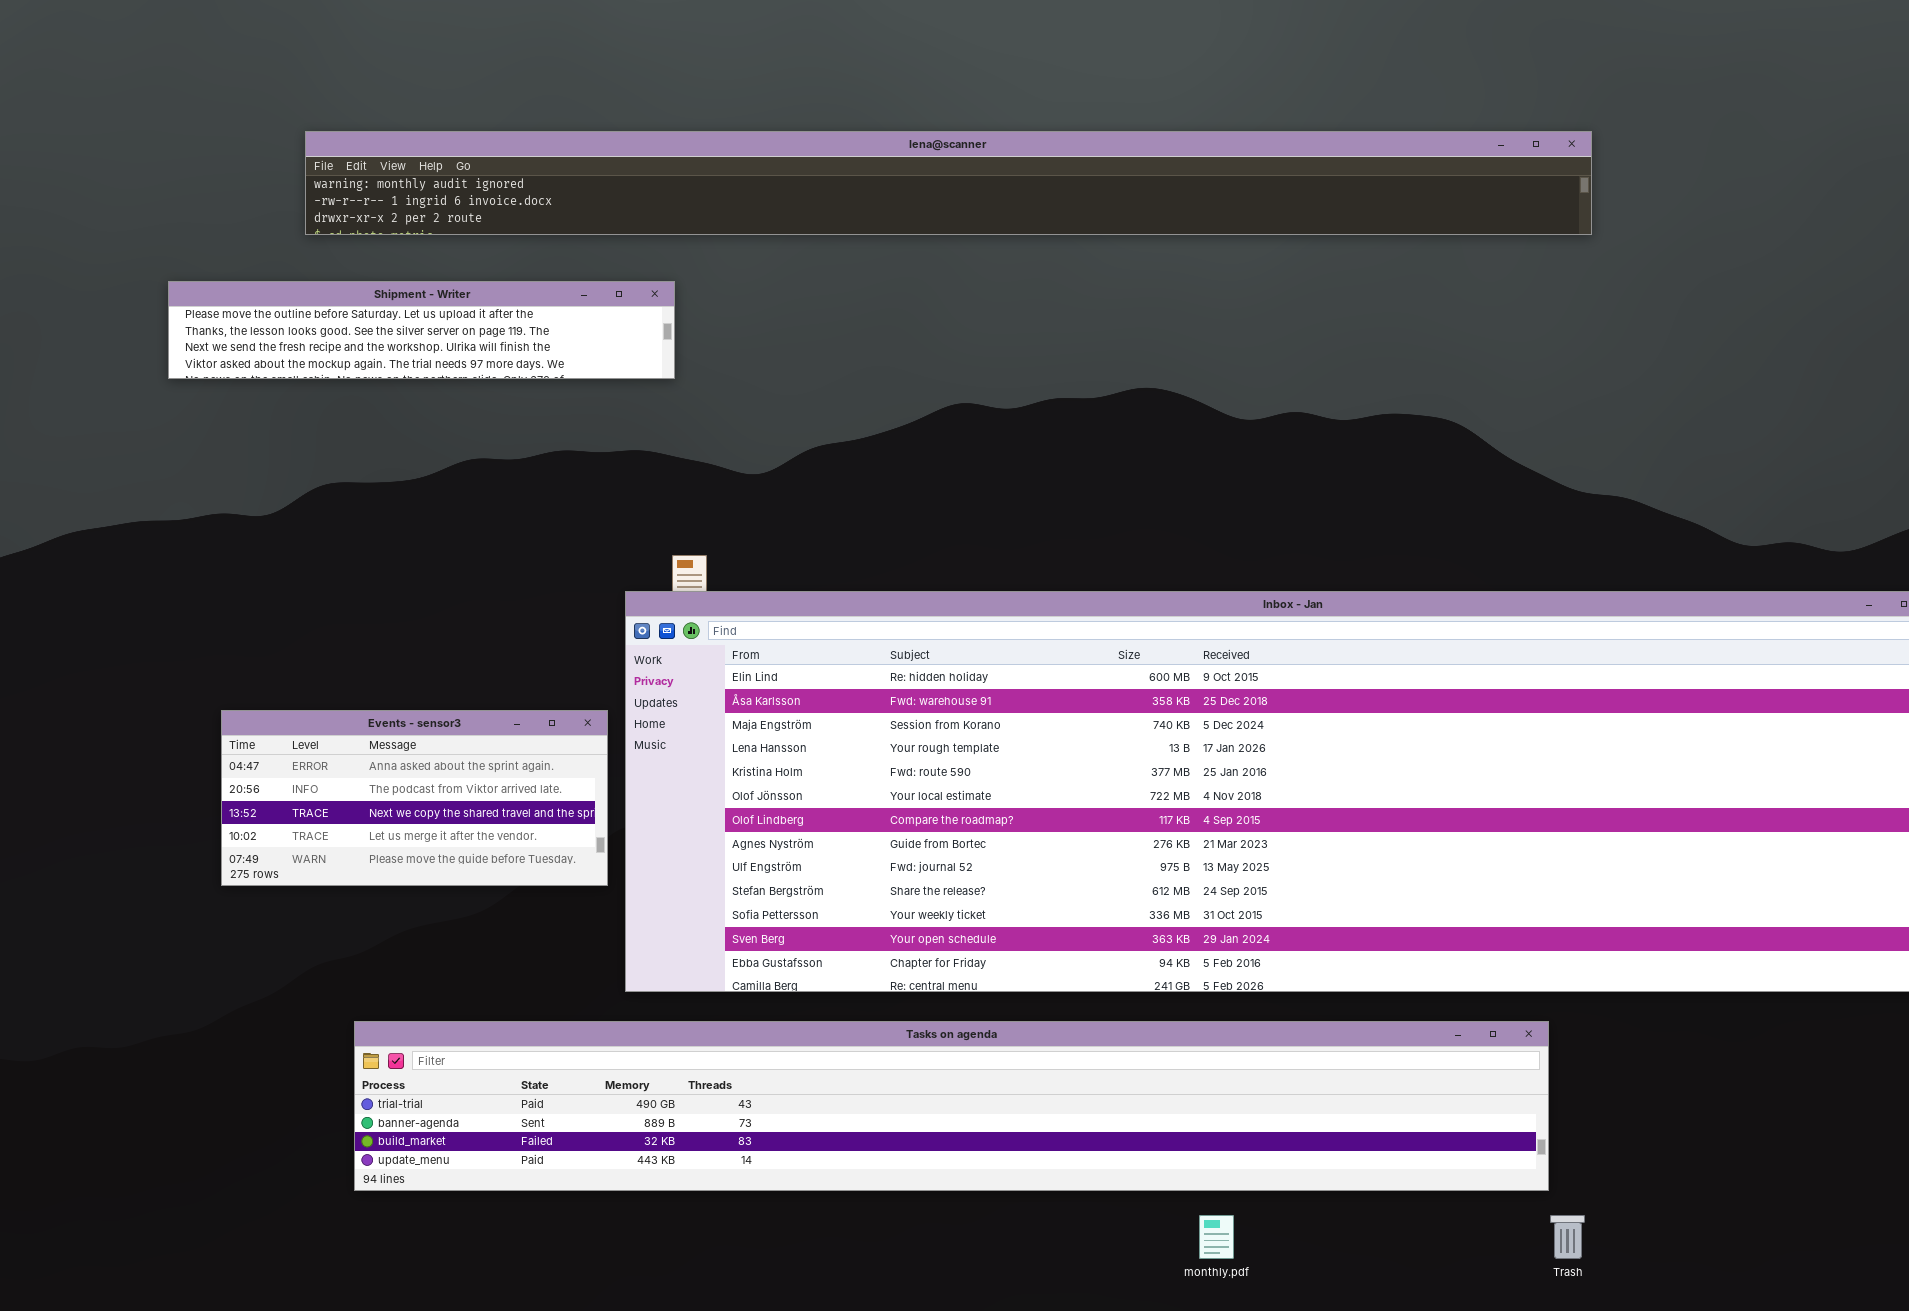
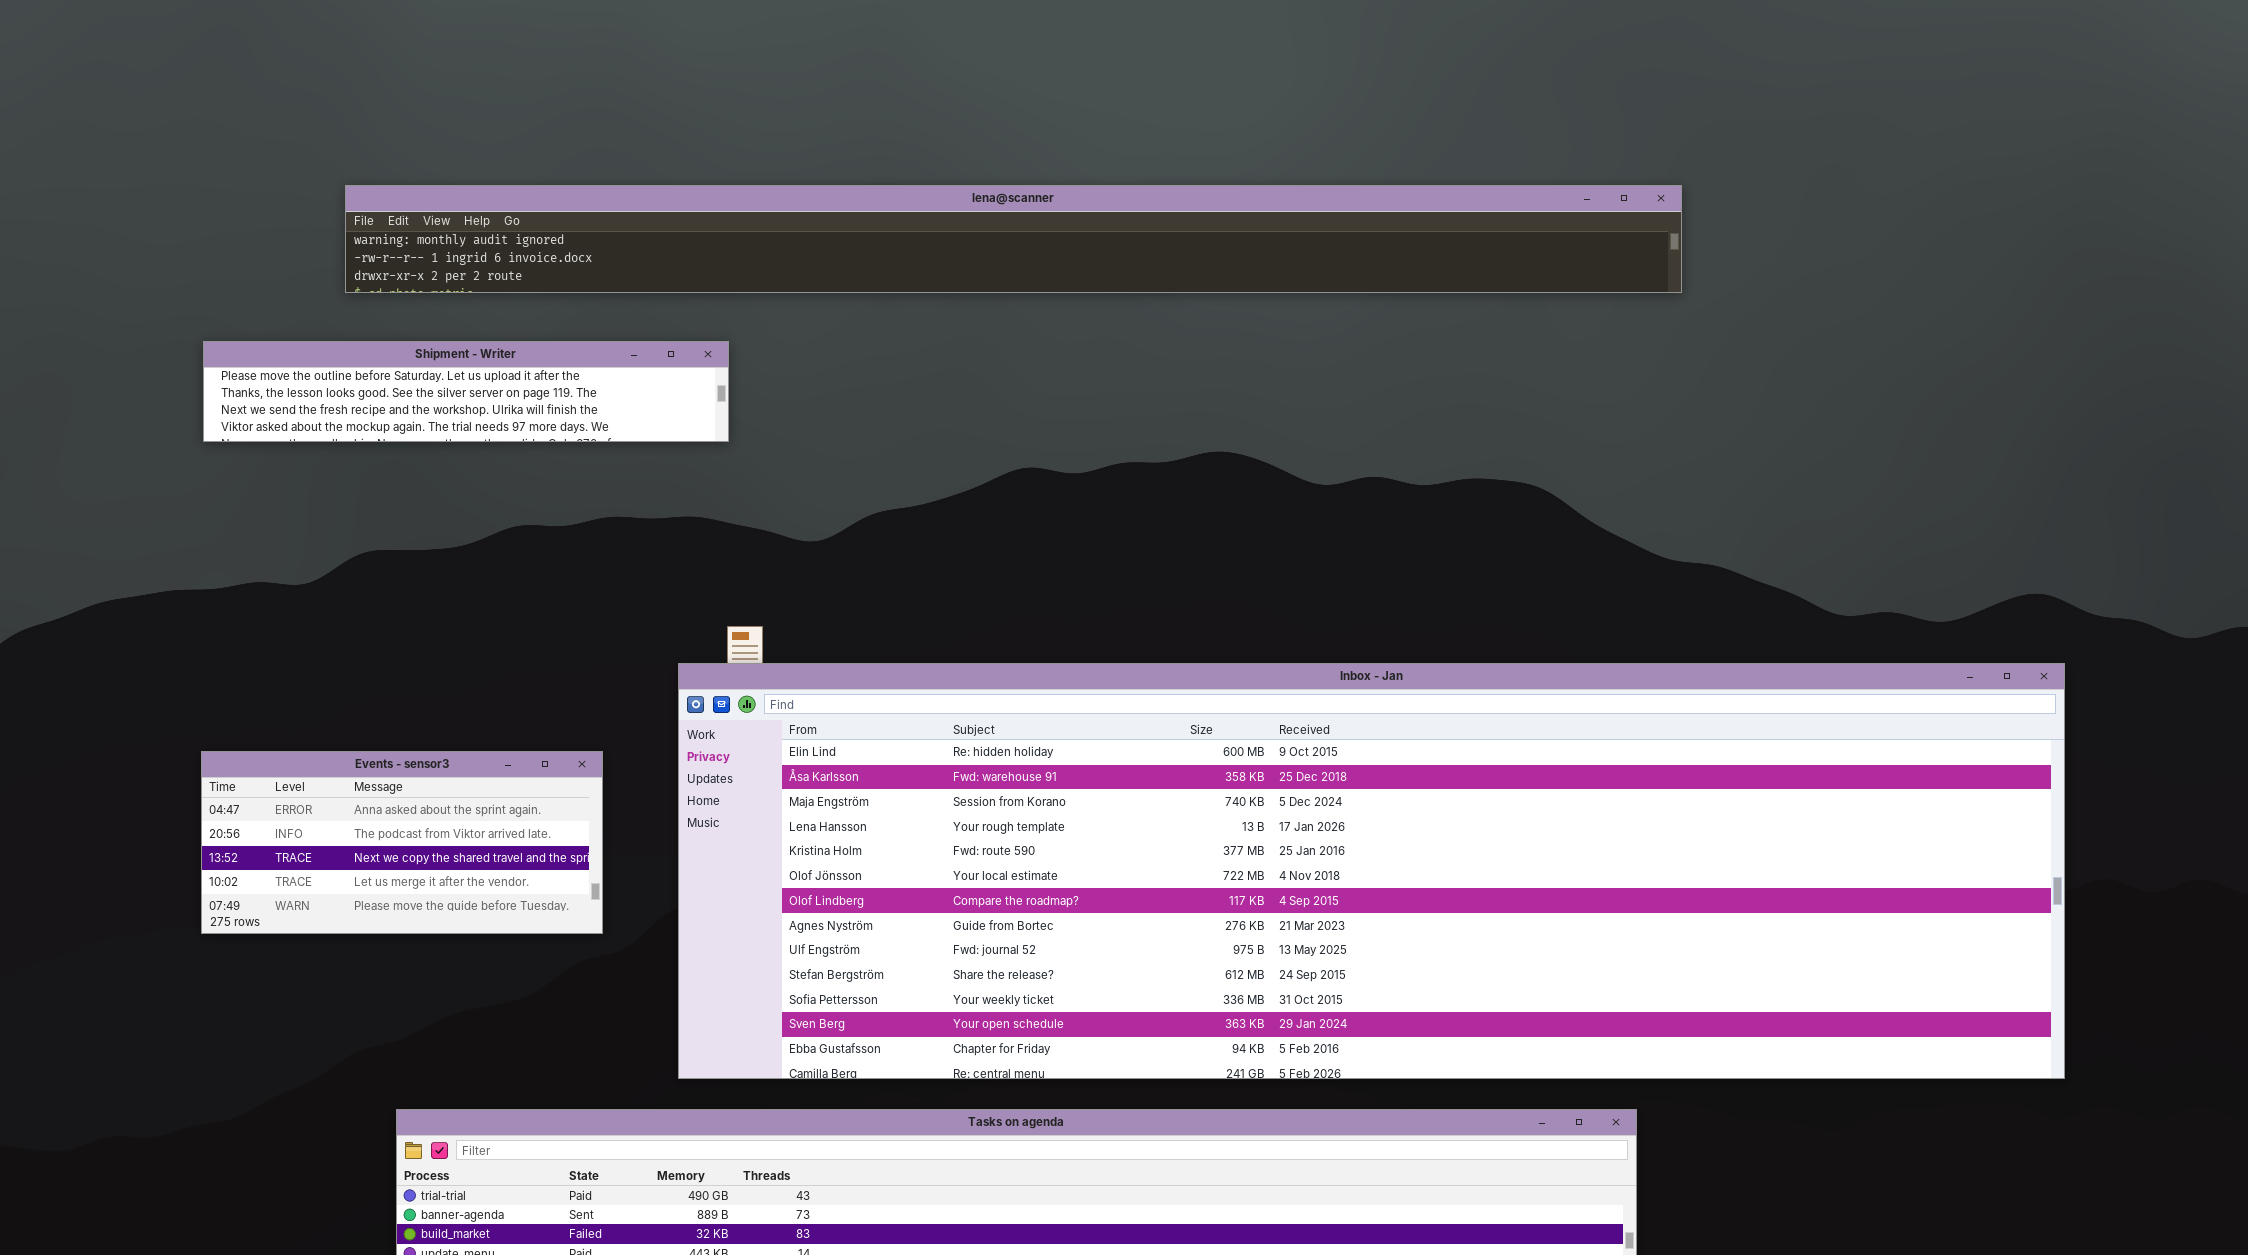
Events - sensor3: [221,710,608,886] -> [201,751,603,934], moved

